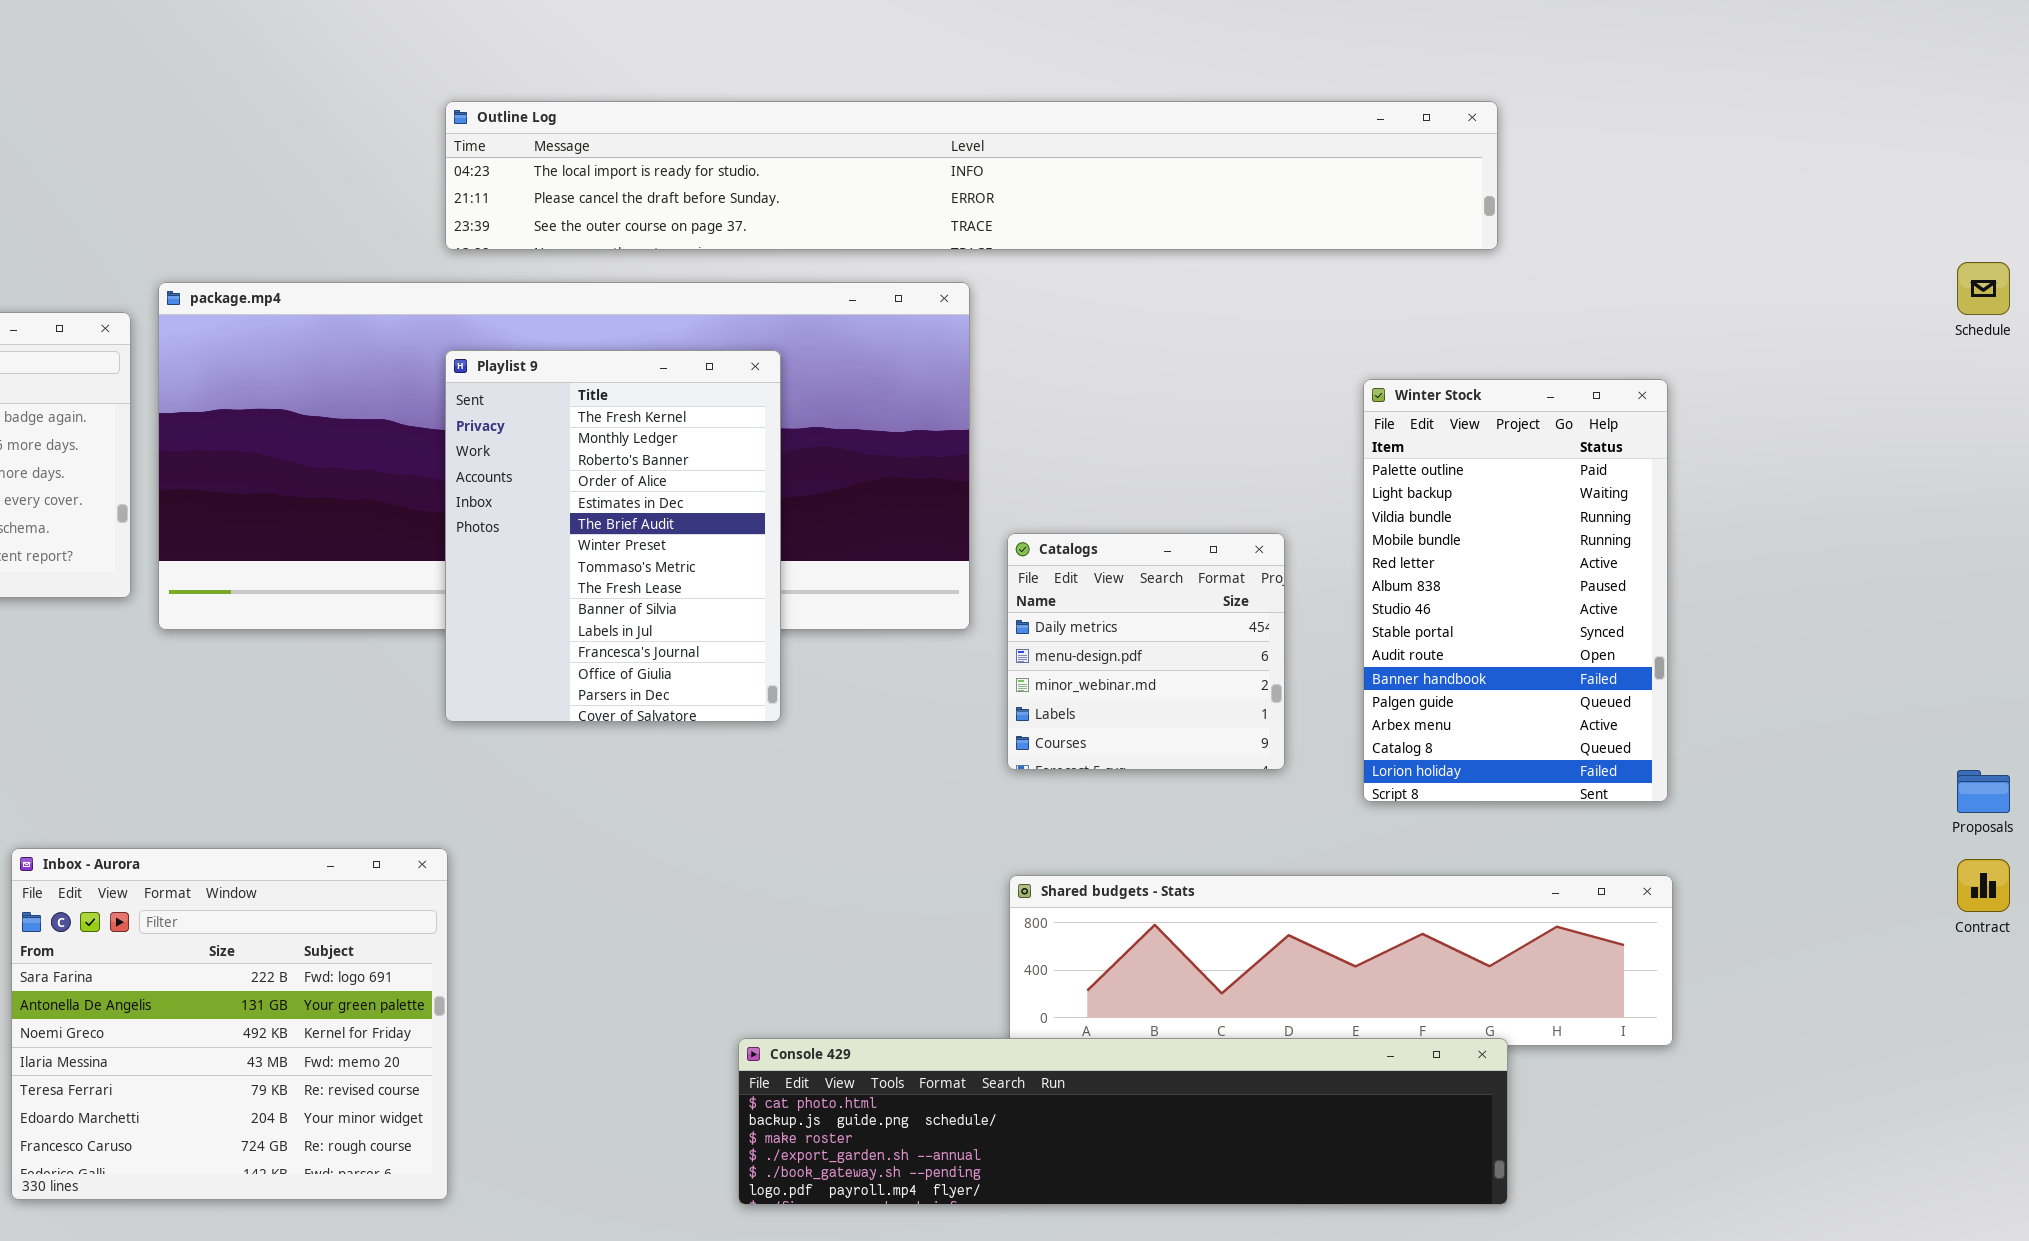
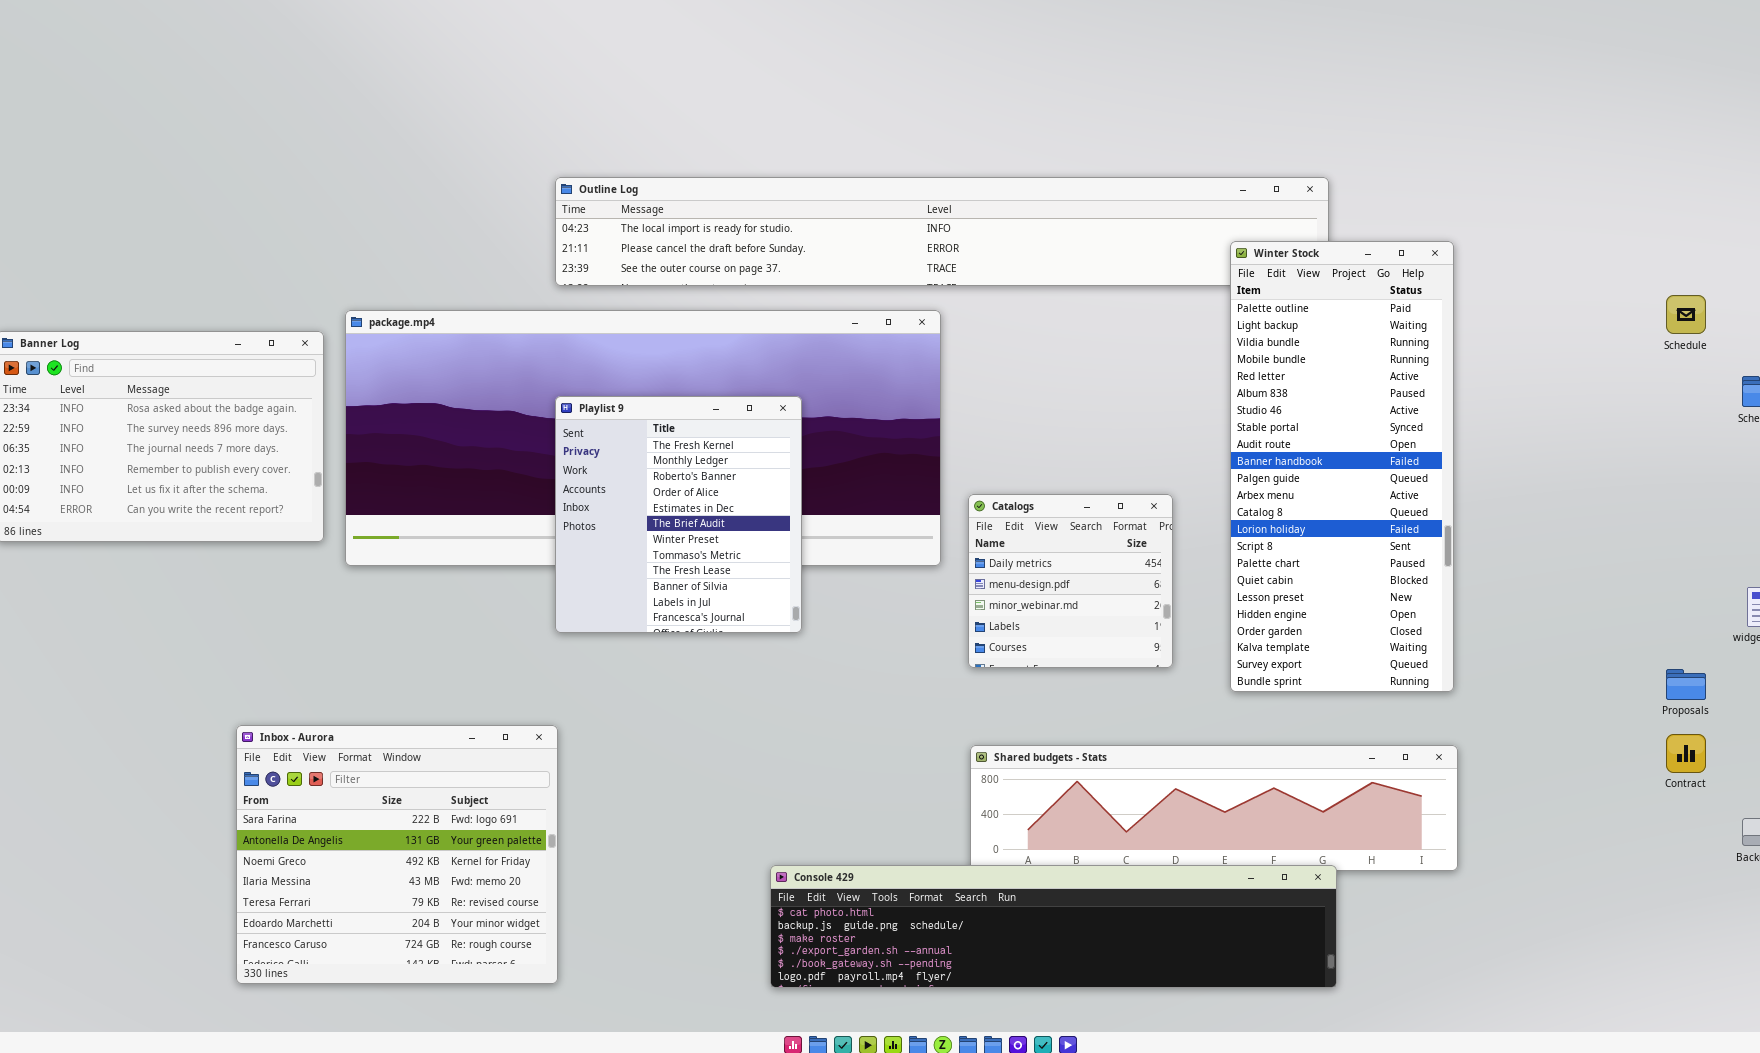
Playlist 9: [445,350,781,722] -> [555,396,802,633], resized
Winter Stock: [1363,379,1668,802] -> [1230,241,1454,692], resized

